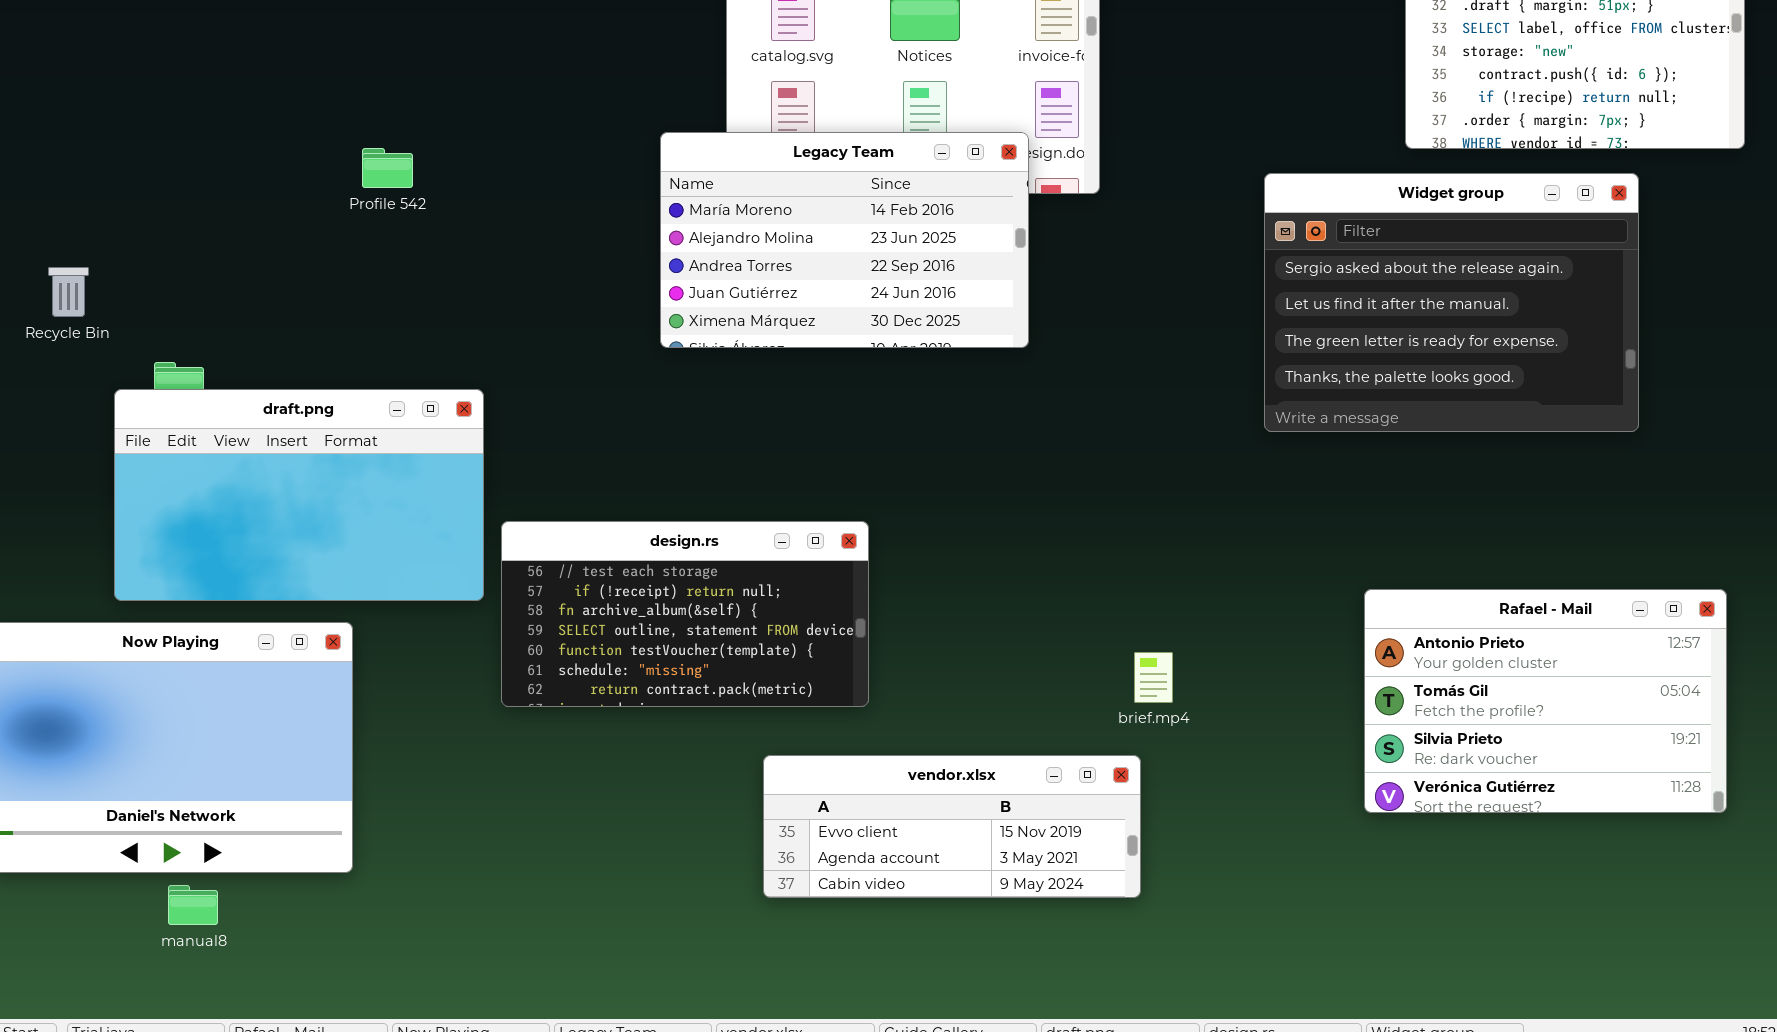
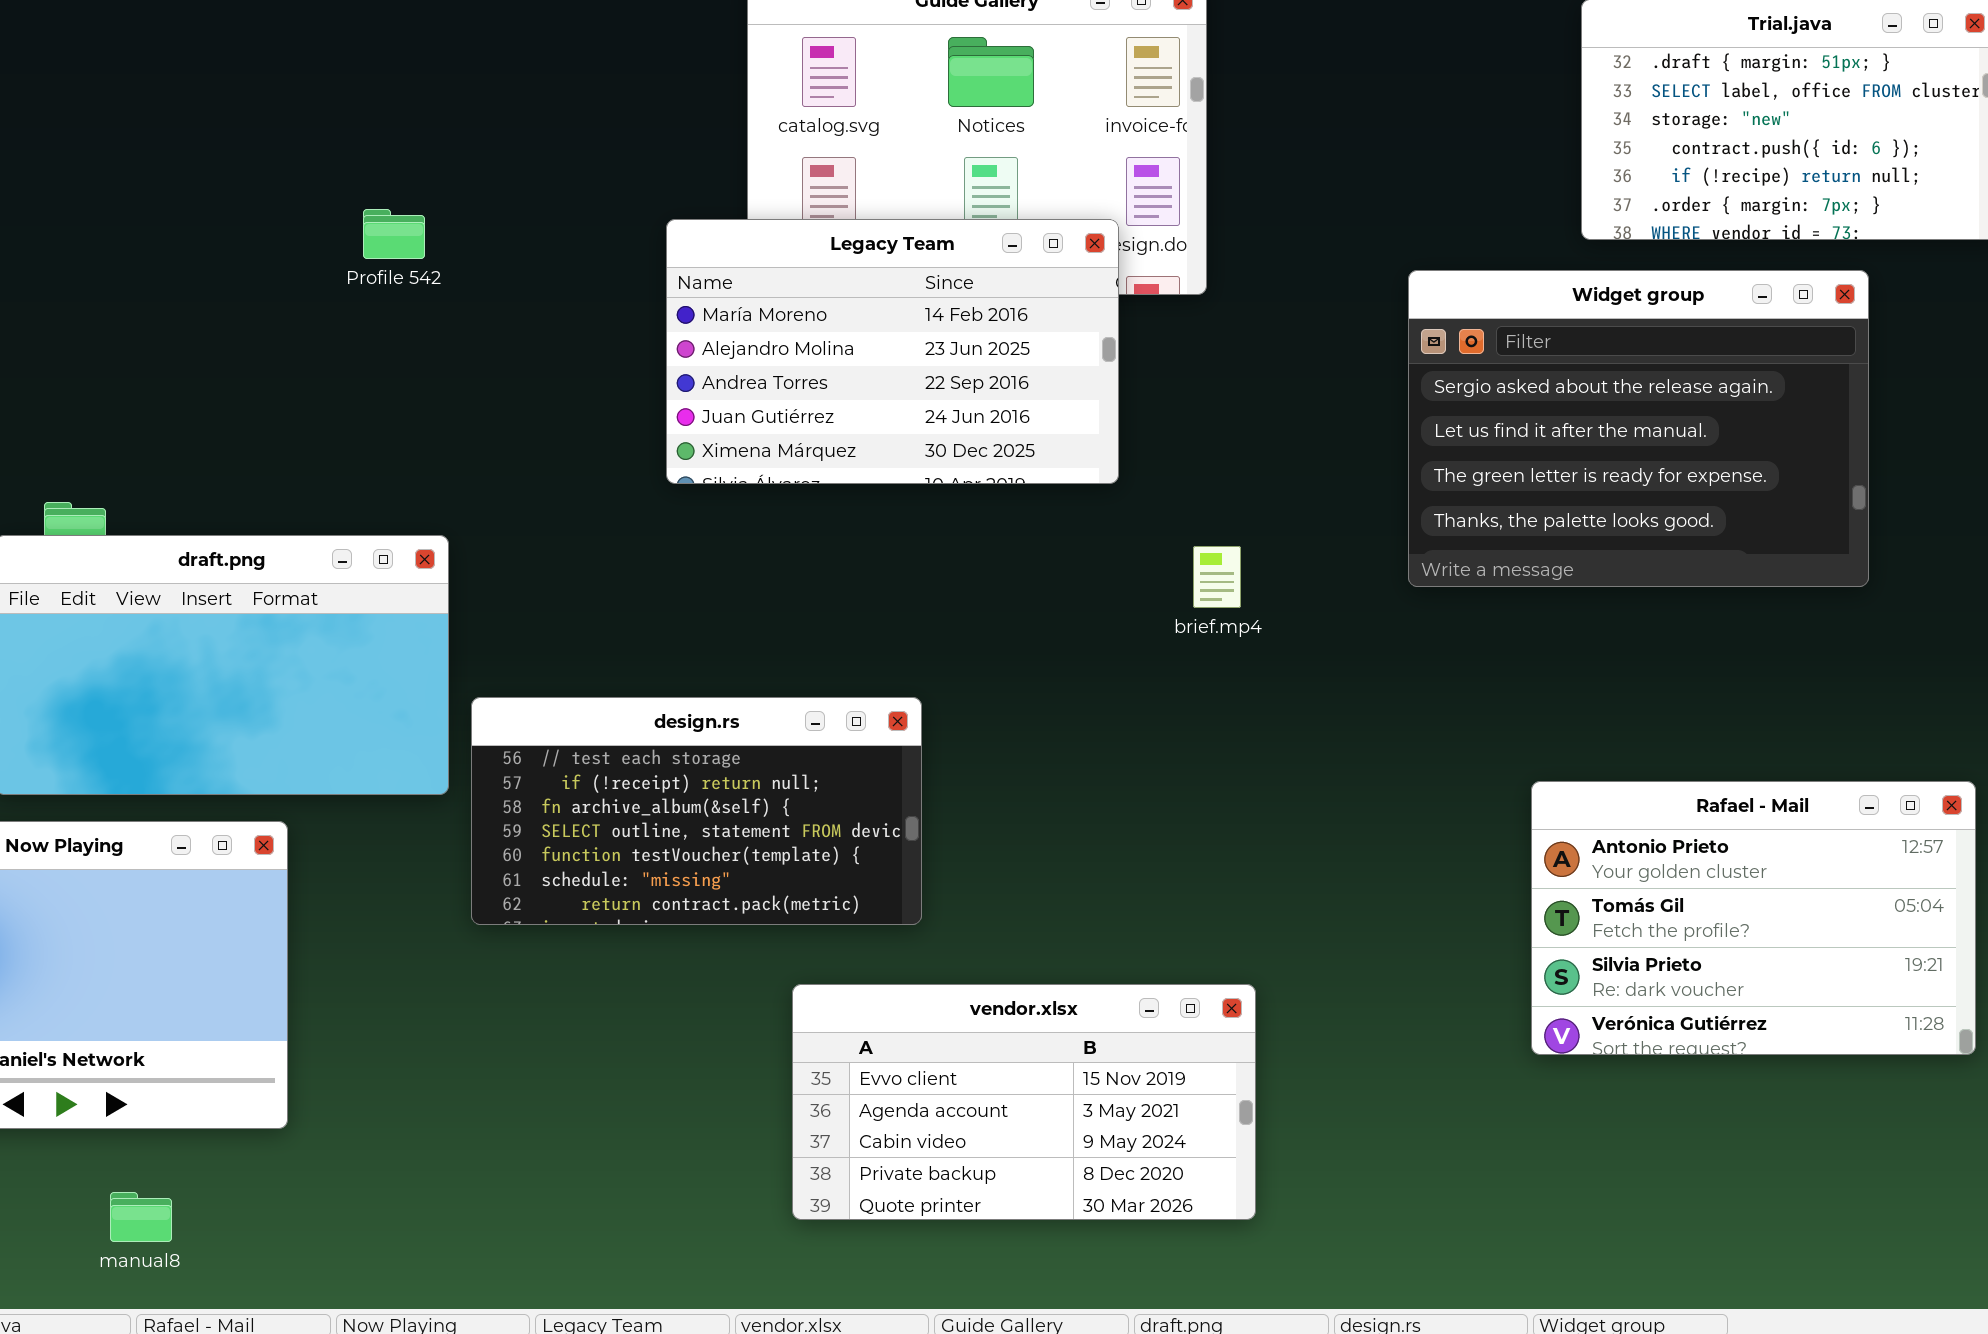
Profile 542: [362,148,413,188] -> [363,209,425,259], moved
brief.mp4: [1134,652,1173,703] -> [1193,546,1241,608], moved
vendor.xlsx: [763,755,1141,898] -> [792,984,1256,1220], resized
manual8: [168,885,218,925] -> [110,1192,172,1242], moved

